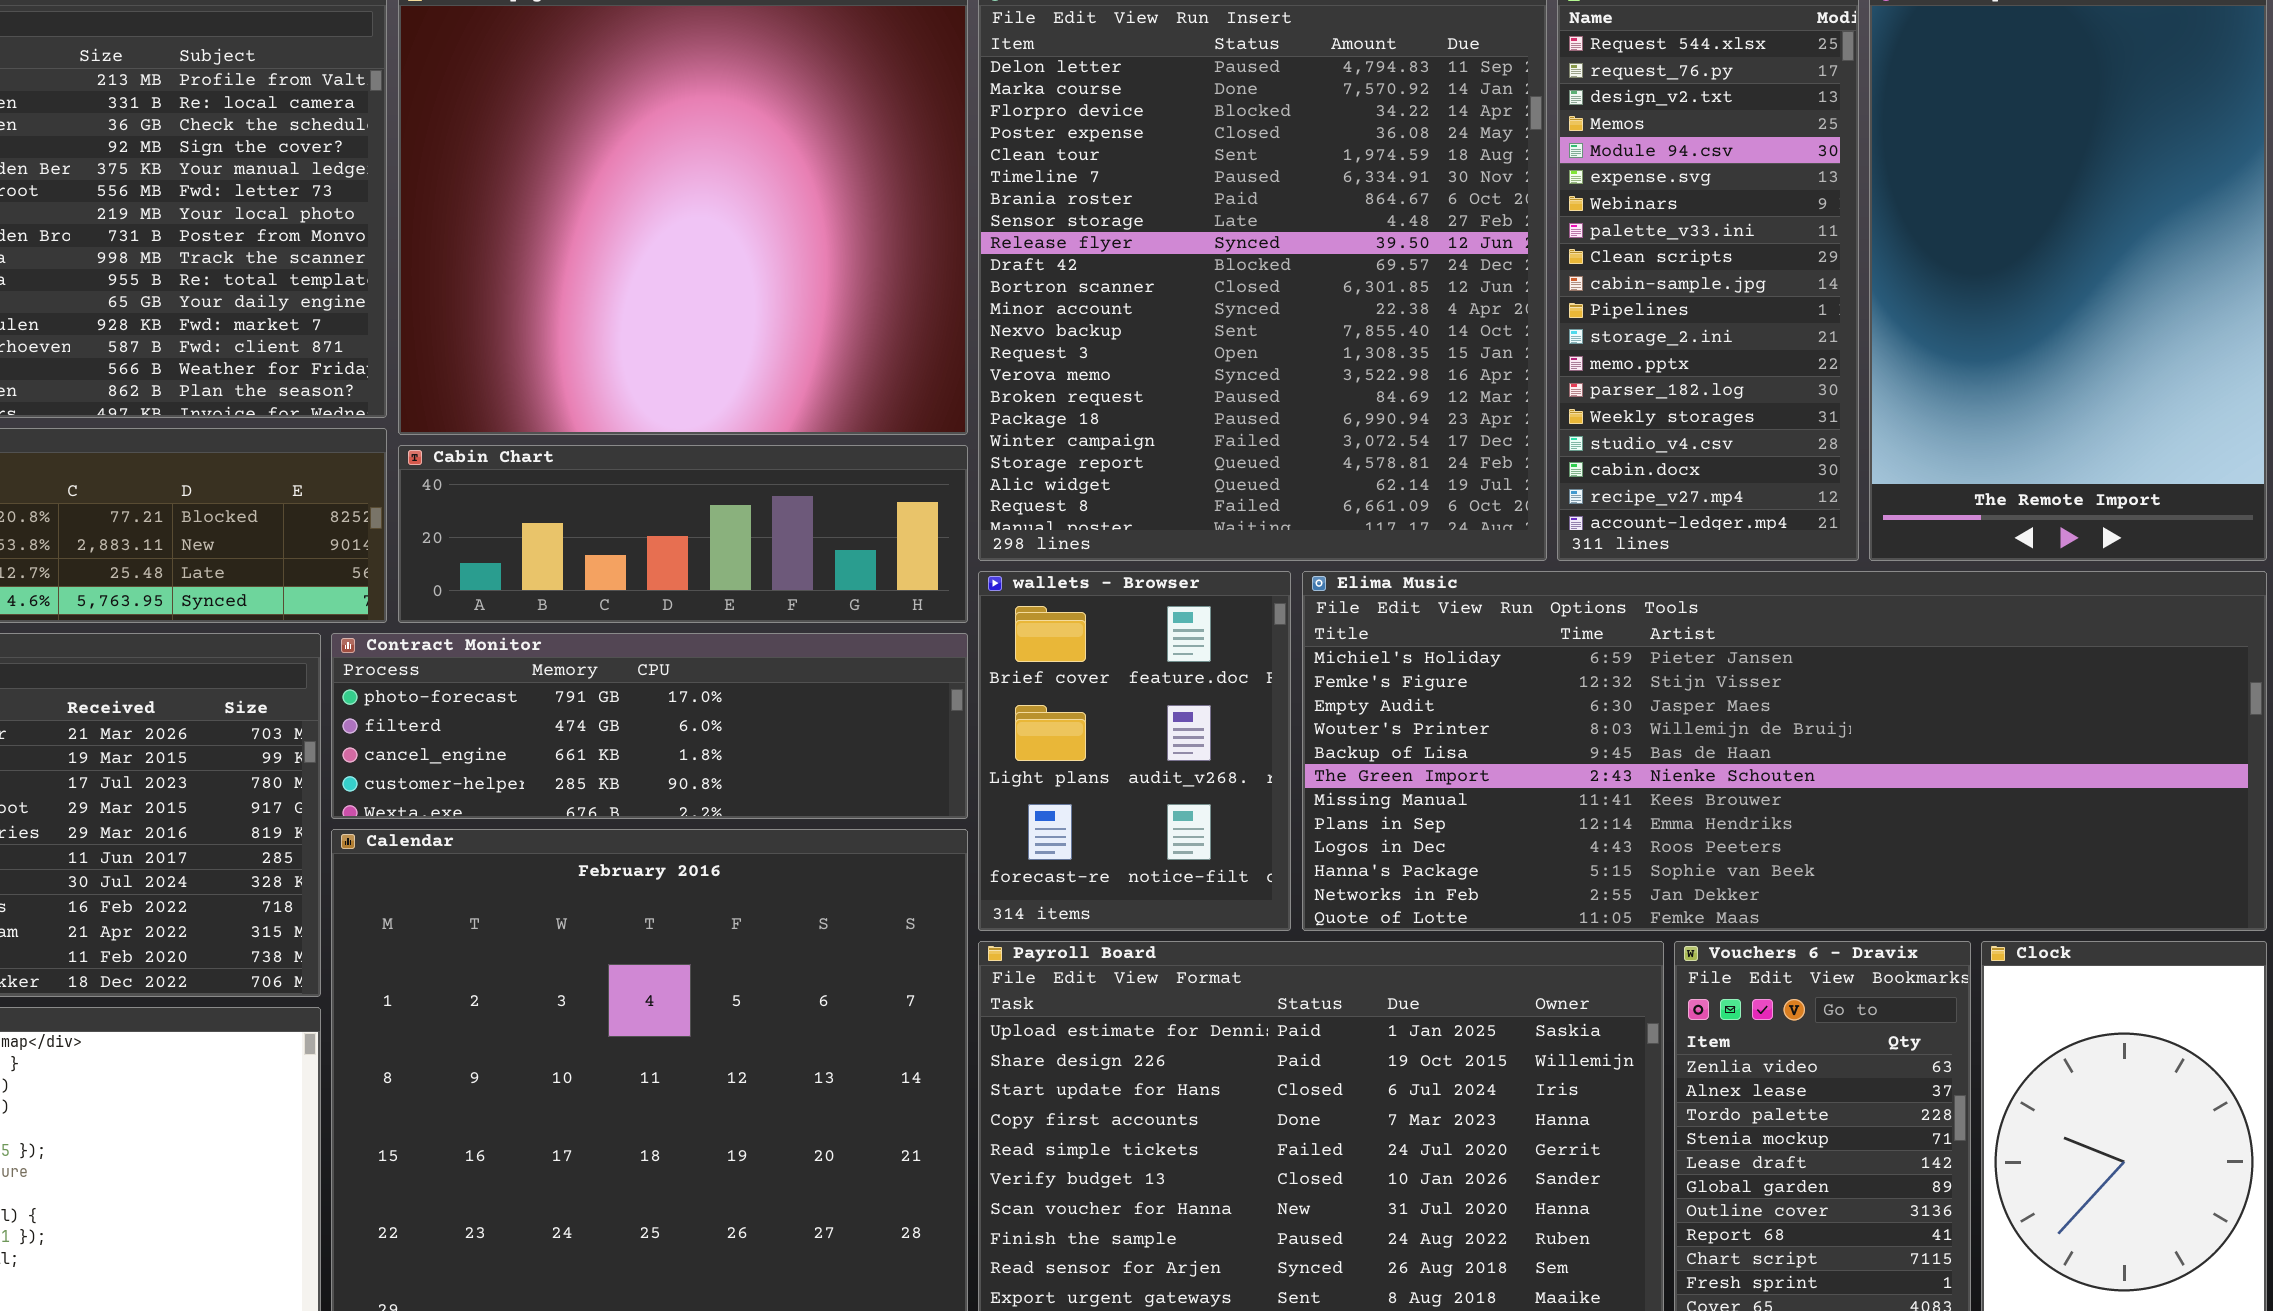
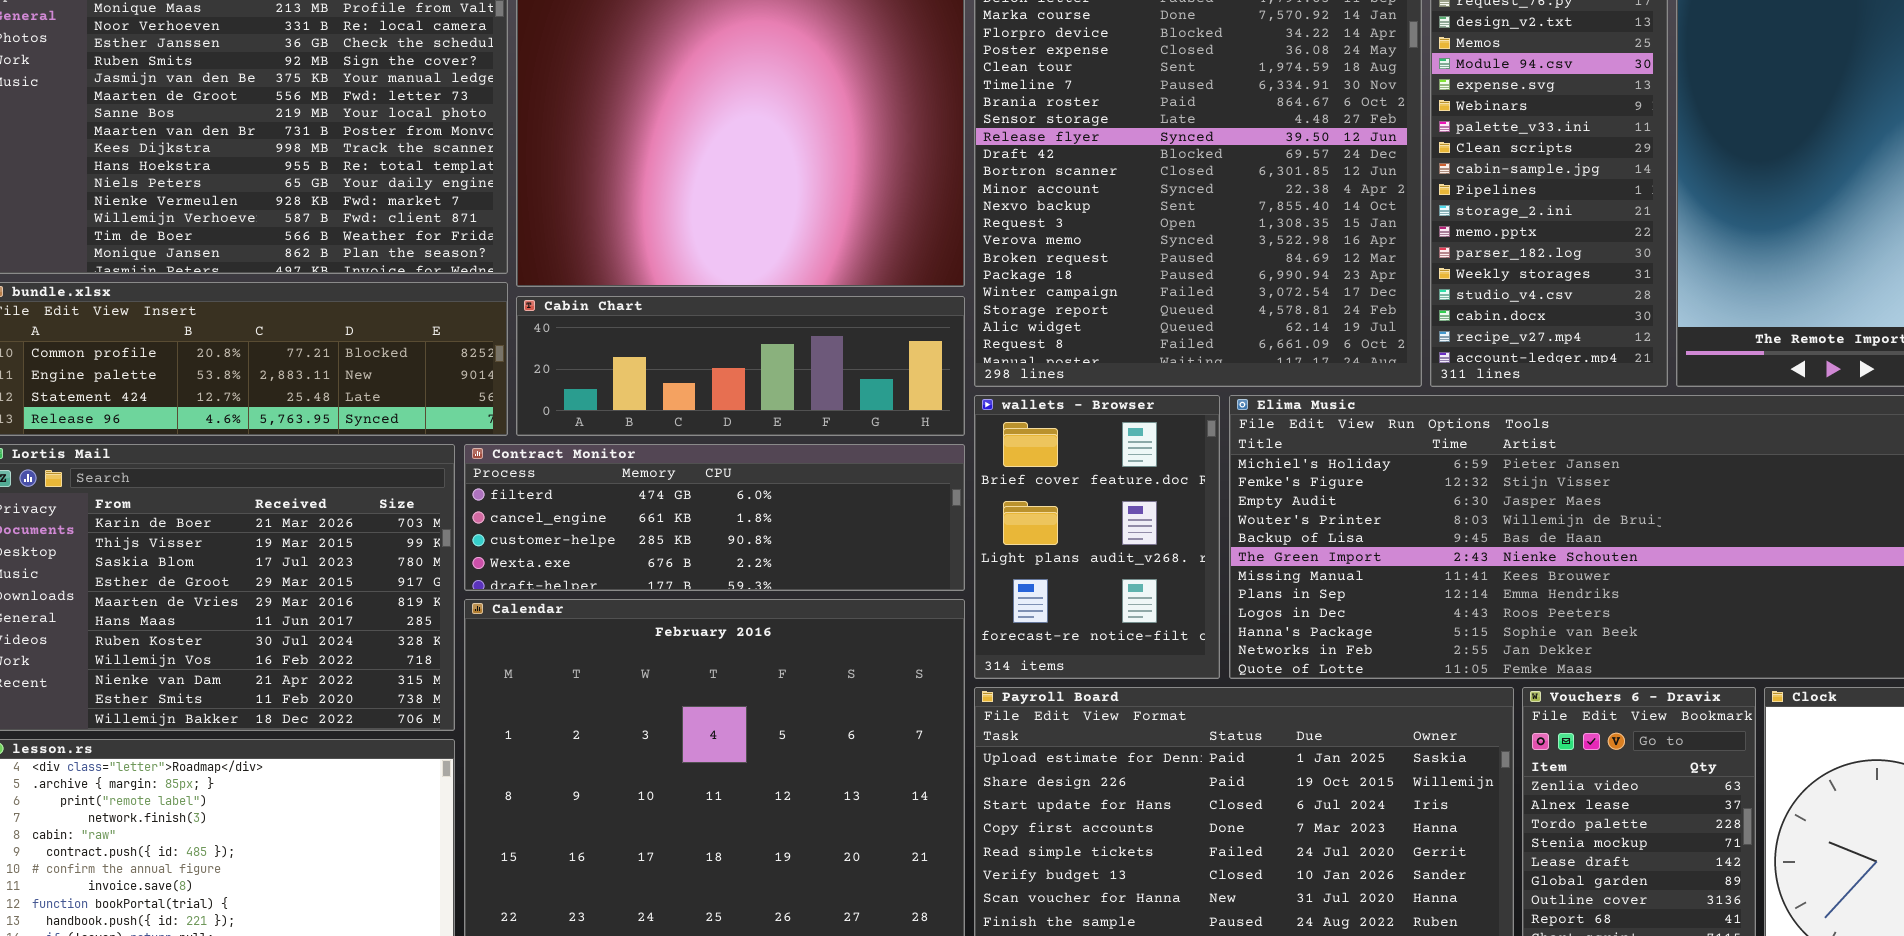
Contract Monitor: [331,633,968,819] -> [464,444,965,591], scrolled down 1 row

